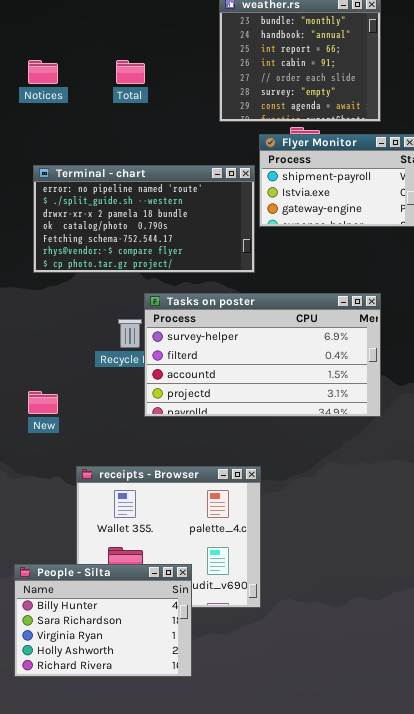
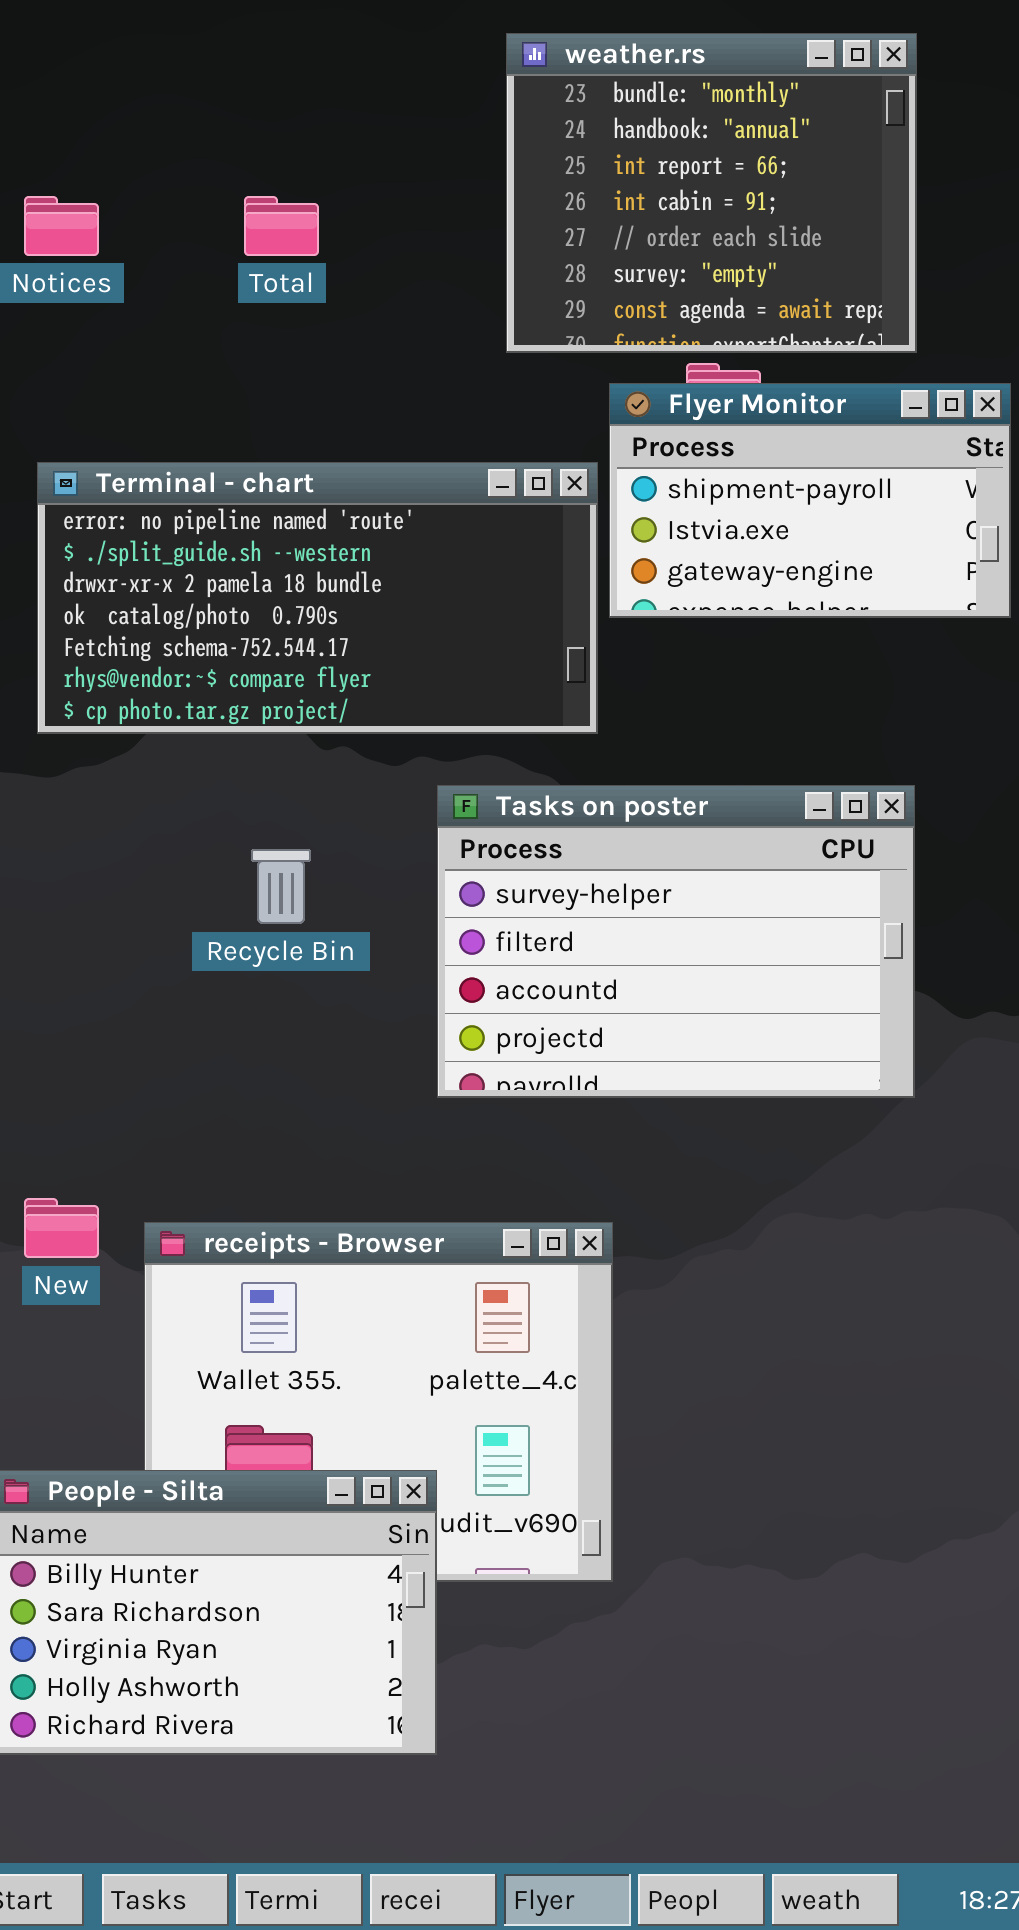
Tasks on poster: [144,293,381,417] -> [437,785,915,1098], resized
New: [28,391,58,414] -> [24,1198,99,1258], moved

